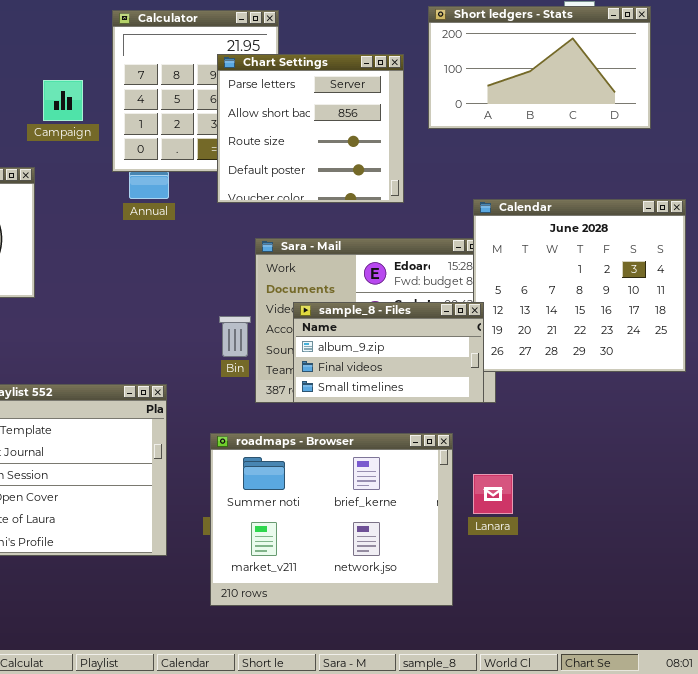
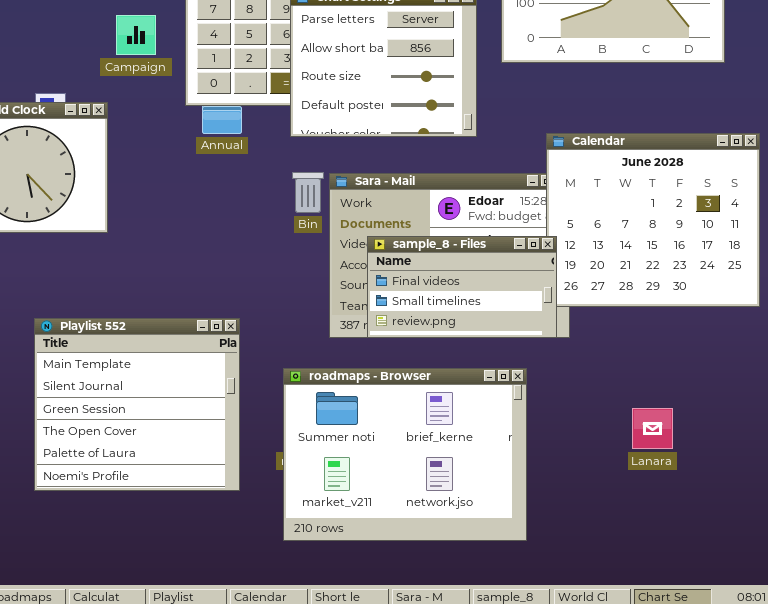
sample_8 - Files: [293,302,484,403] -> [367,236,557,338], scrolled down 1 row
Bin: [219,316,251,357] -> [292,172,324,213], moved
Lanara: [473,474,513,514] -> [632,408,673,449], moved

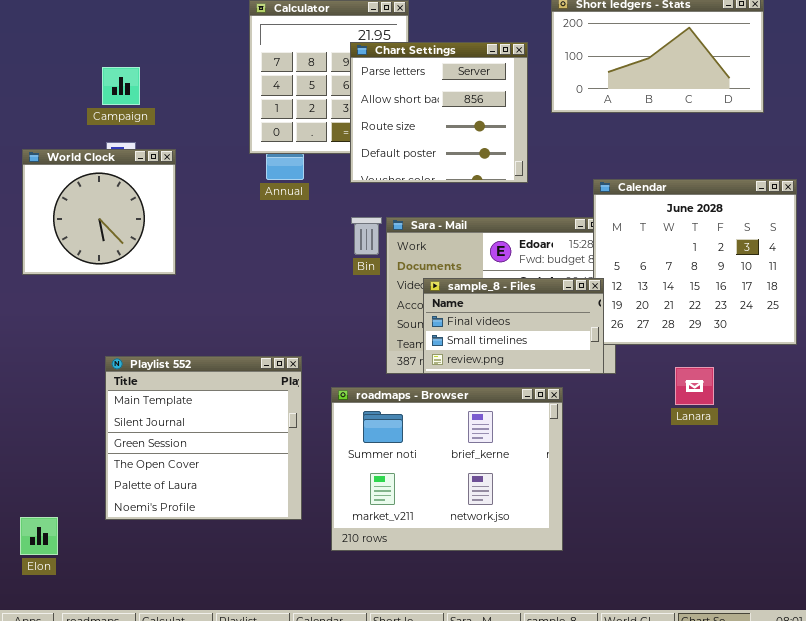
Campaign: [116,15,156,55] -> [102,67,140,105], moved
roadmaps - Browser: [283,368,527,541] -> [331,387,563,551], moved
Lanara: [632,408,673,449] -> [675,367,714,405], moved

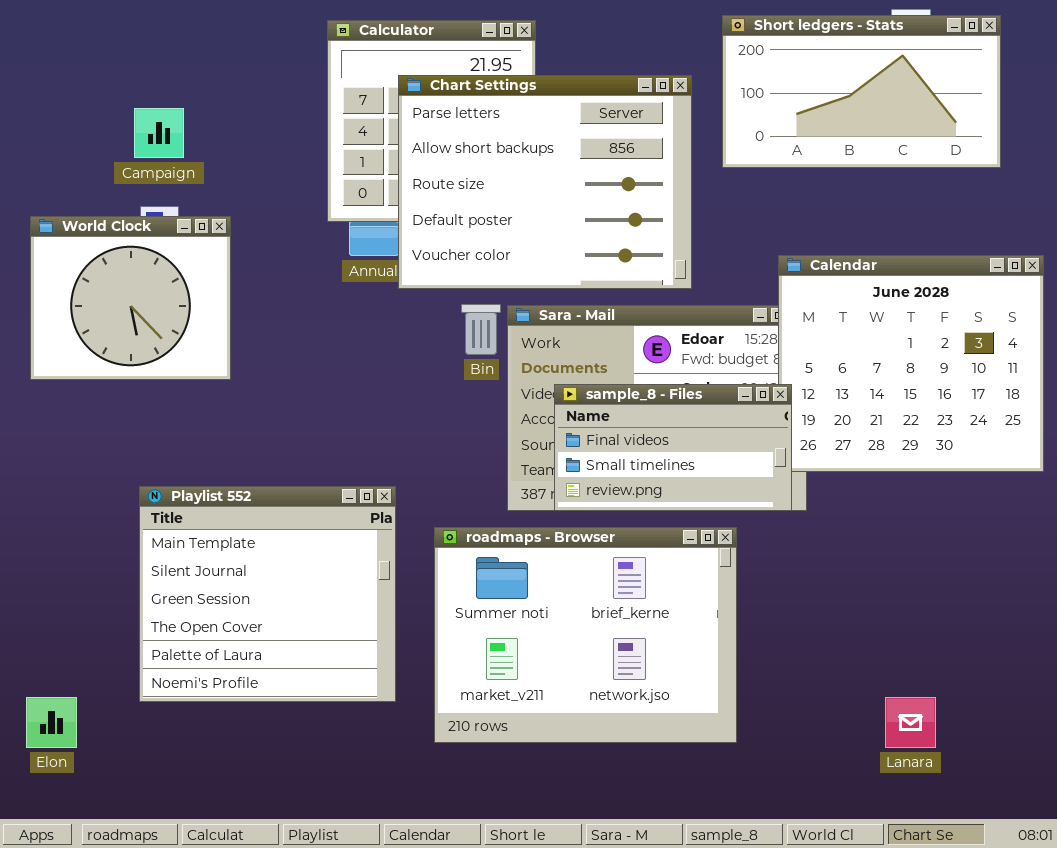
Chart Settings: [350,42,528,183] -> [398,75,692,289], resized
Lanara: [675,367,714,405] -> [885,697,936,748], moved

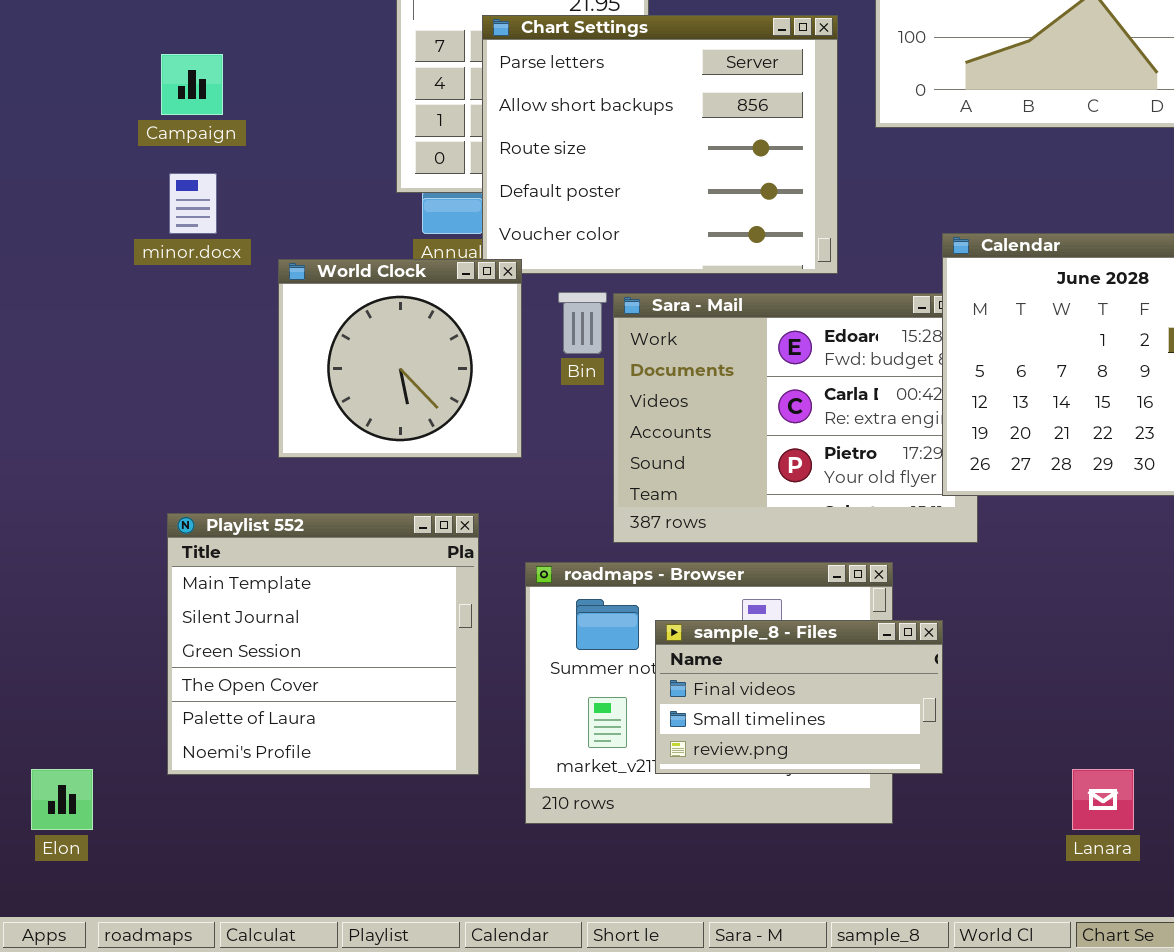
World Clock: [30,216,231,380] -> [278,259,522,458], moved
sample_8 - Files: [554,384,792,511] -> [655,620,943,774], moved

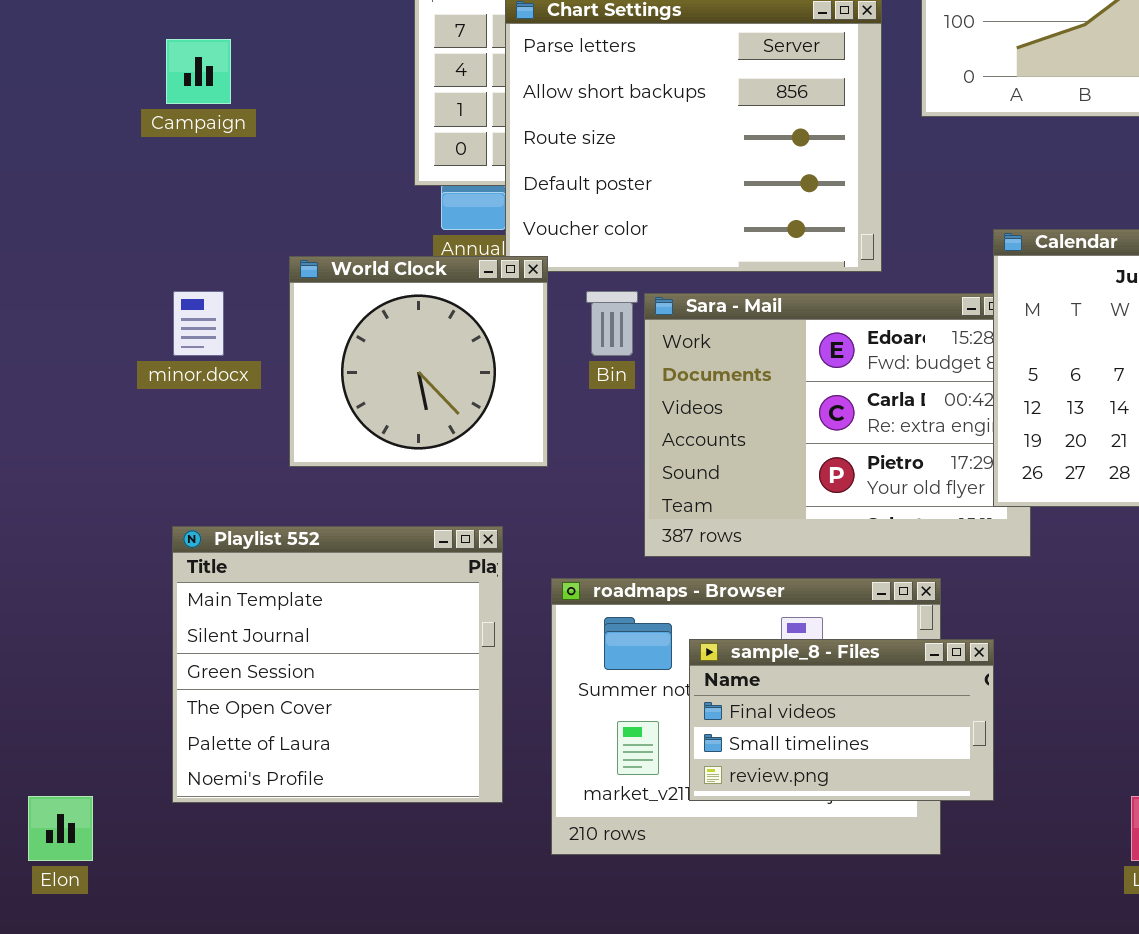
minor.docx: [169,173,217,234] -> [173,291,224,356], moved

